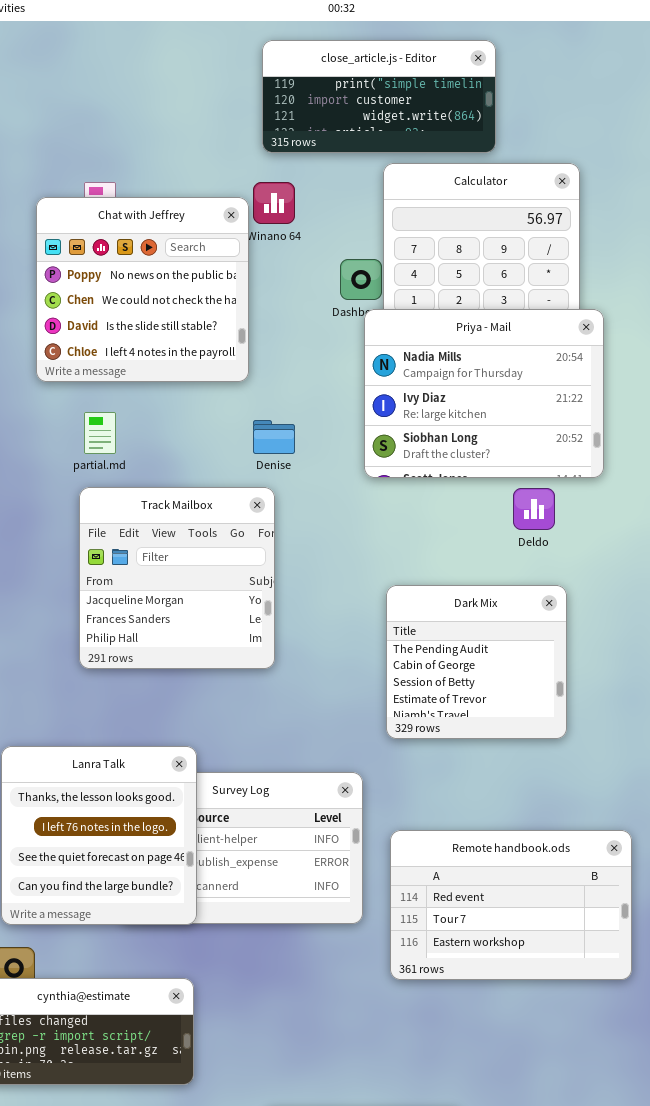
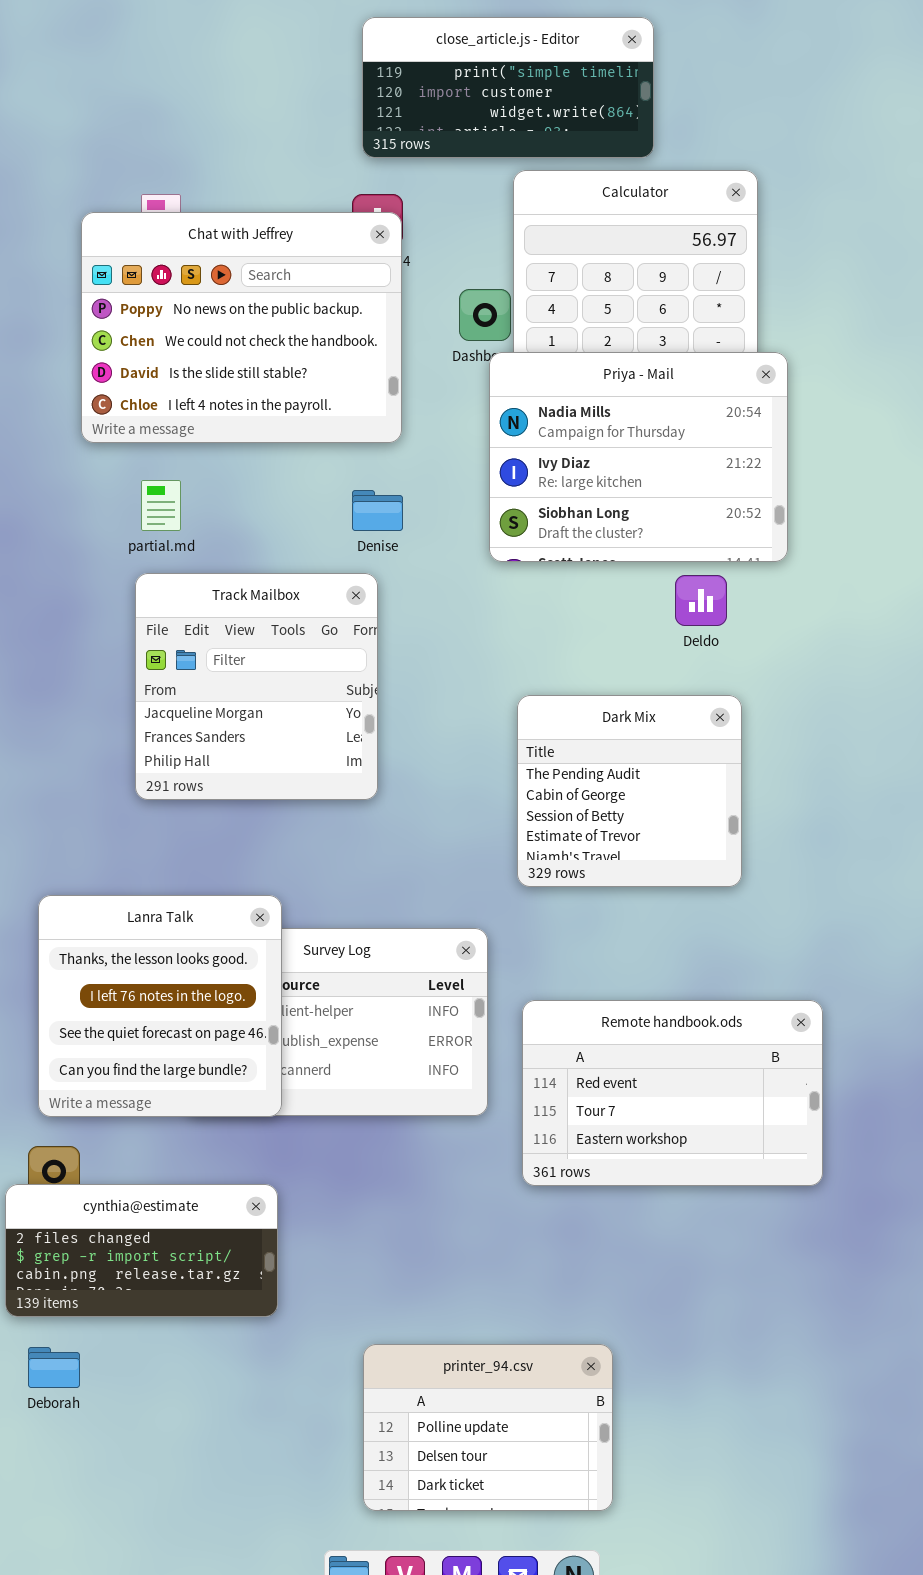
Chat with Jeffrey: [36,197,249,382] -> [81,212,402,443], resized

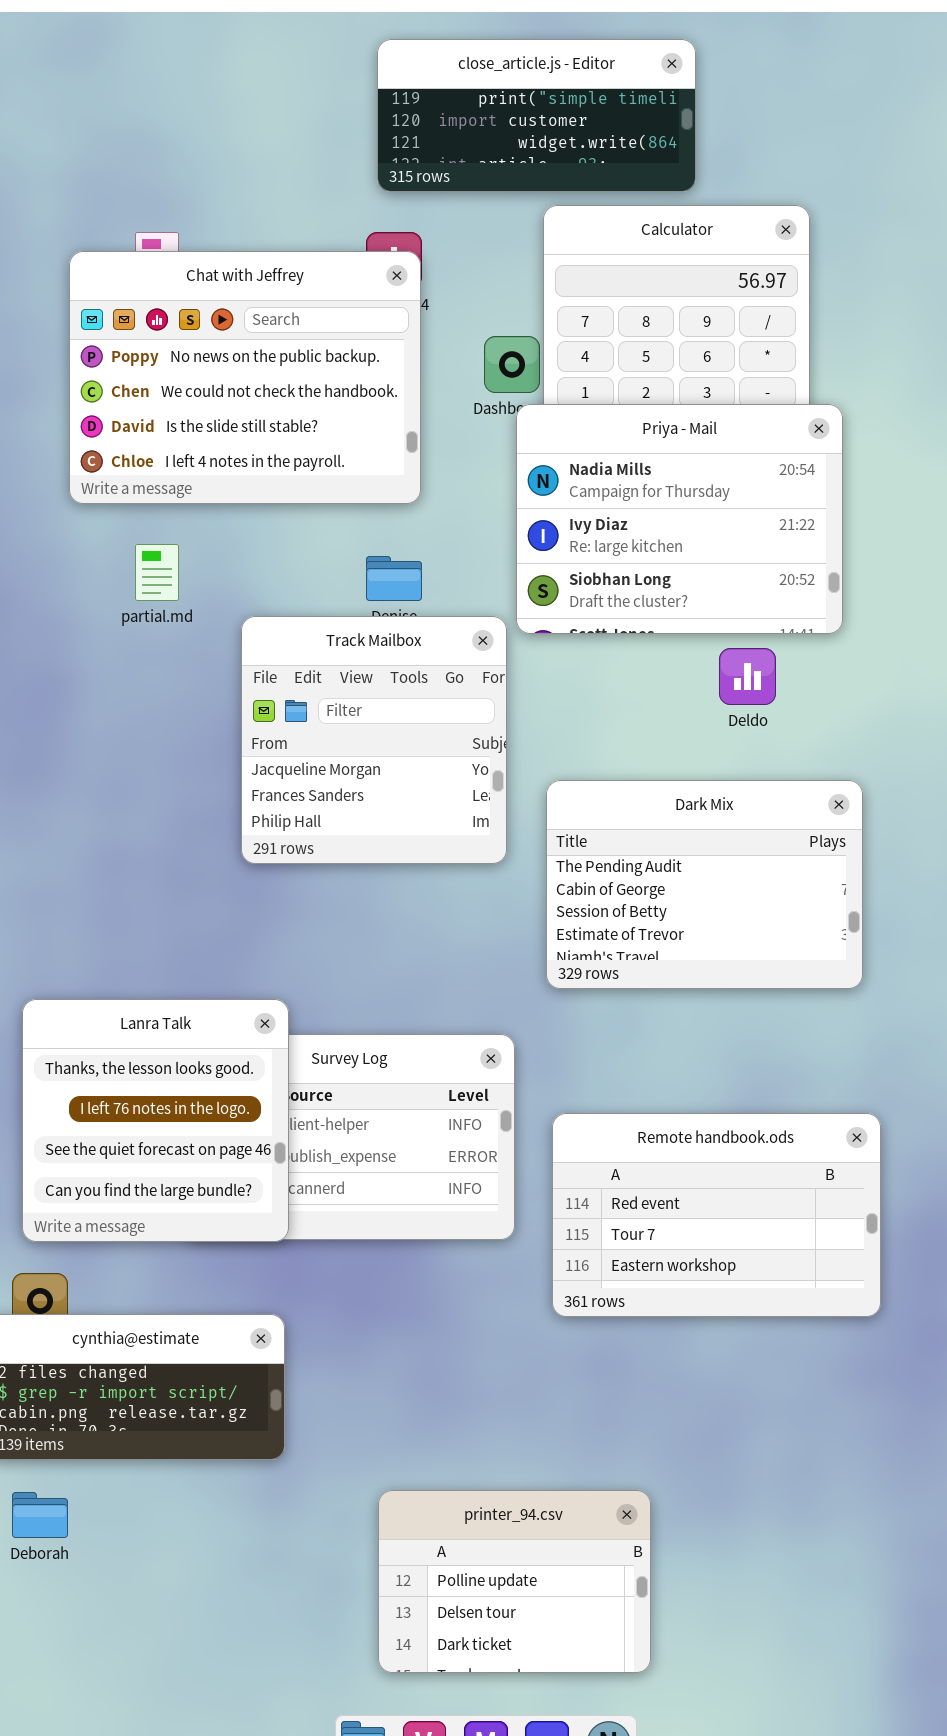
Track Mailbox: [135,573,378,800] -> [241,616,507,864], moved
Dark Mix: [517,695,742,887] -> [546,780,863,989], resized

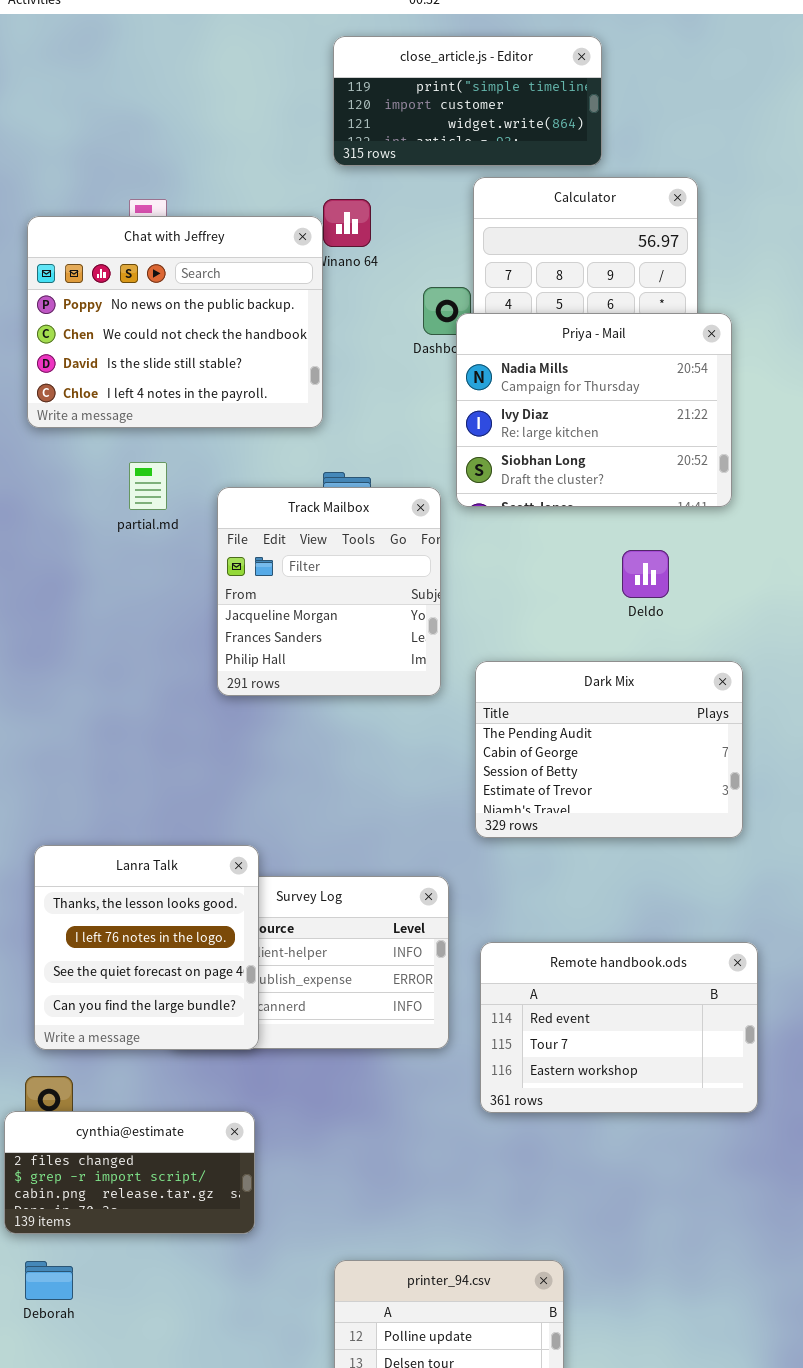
Chat with Jeffrey: [69,251,421,504] -> [27,216,323,428], moved
Priya - Mail: [516,404,843,634] -> [456,313,732,507], moved
Track Mailbox: [241,616,507,864] -> [217,487,441,696], moved

